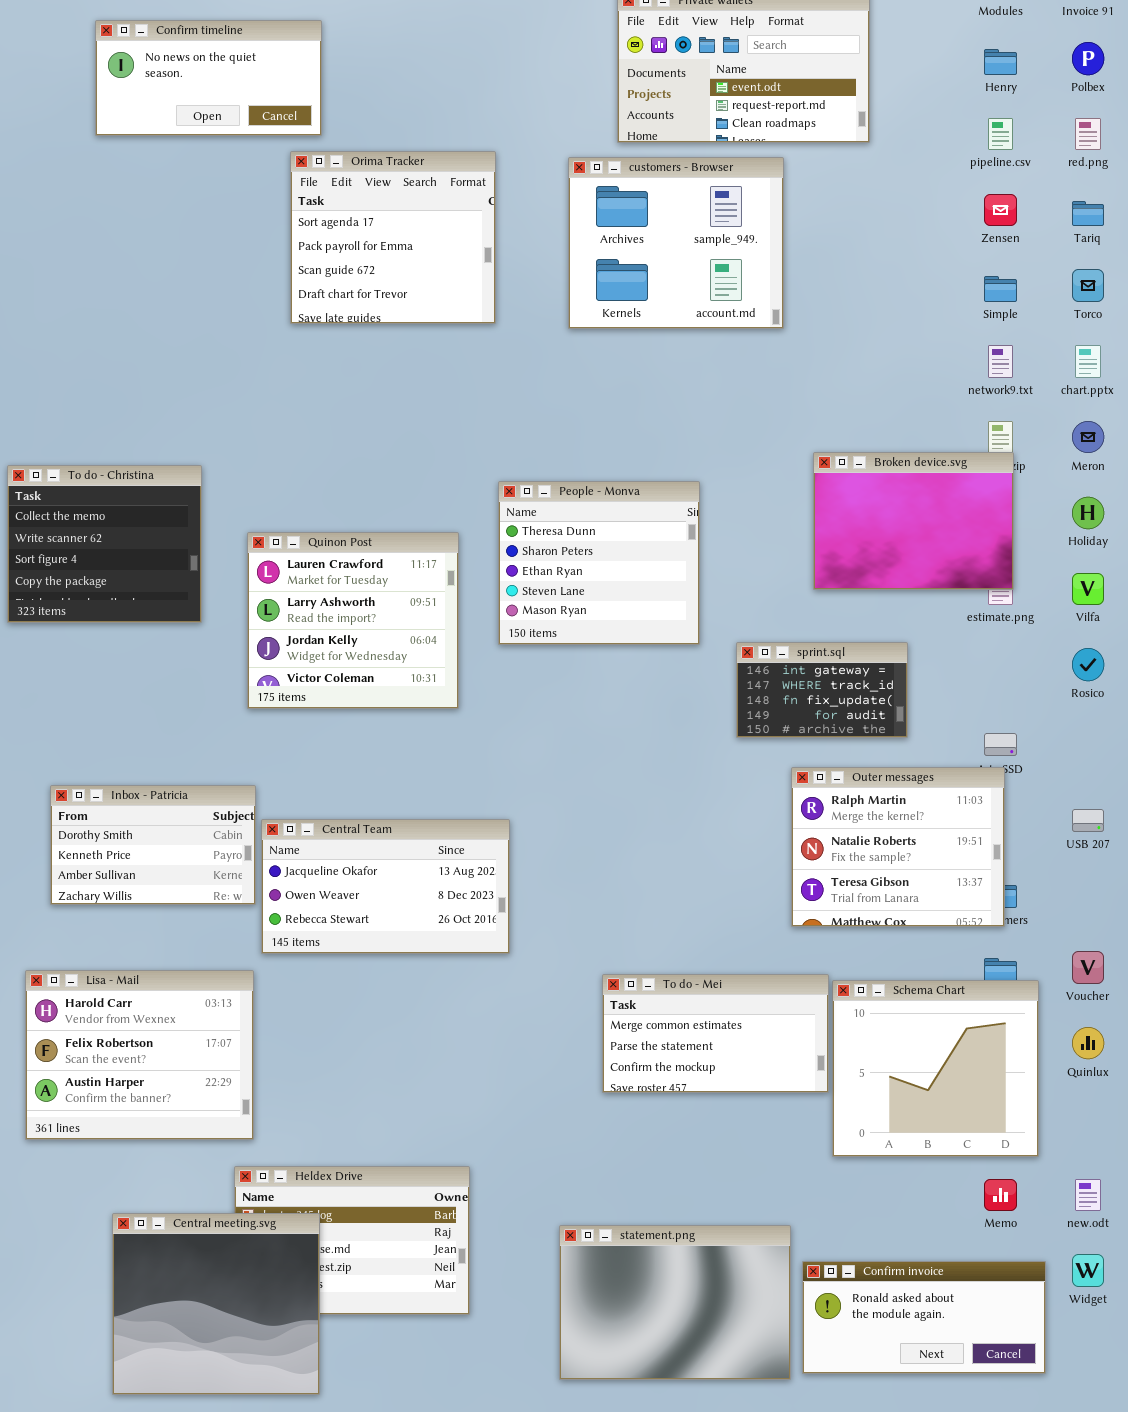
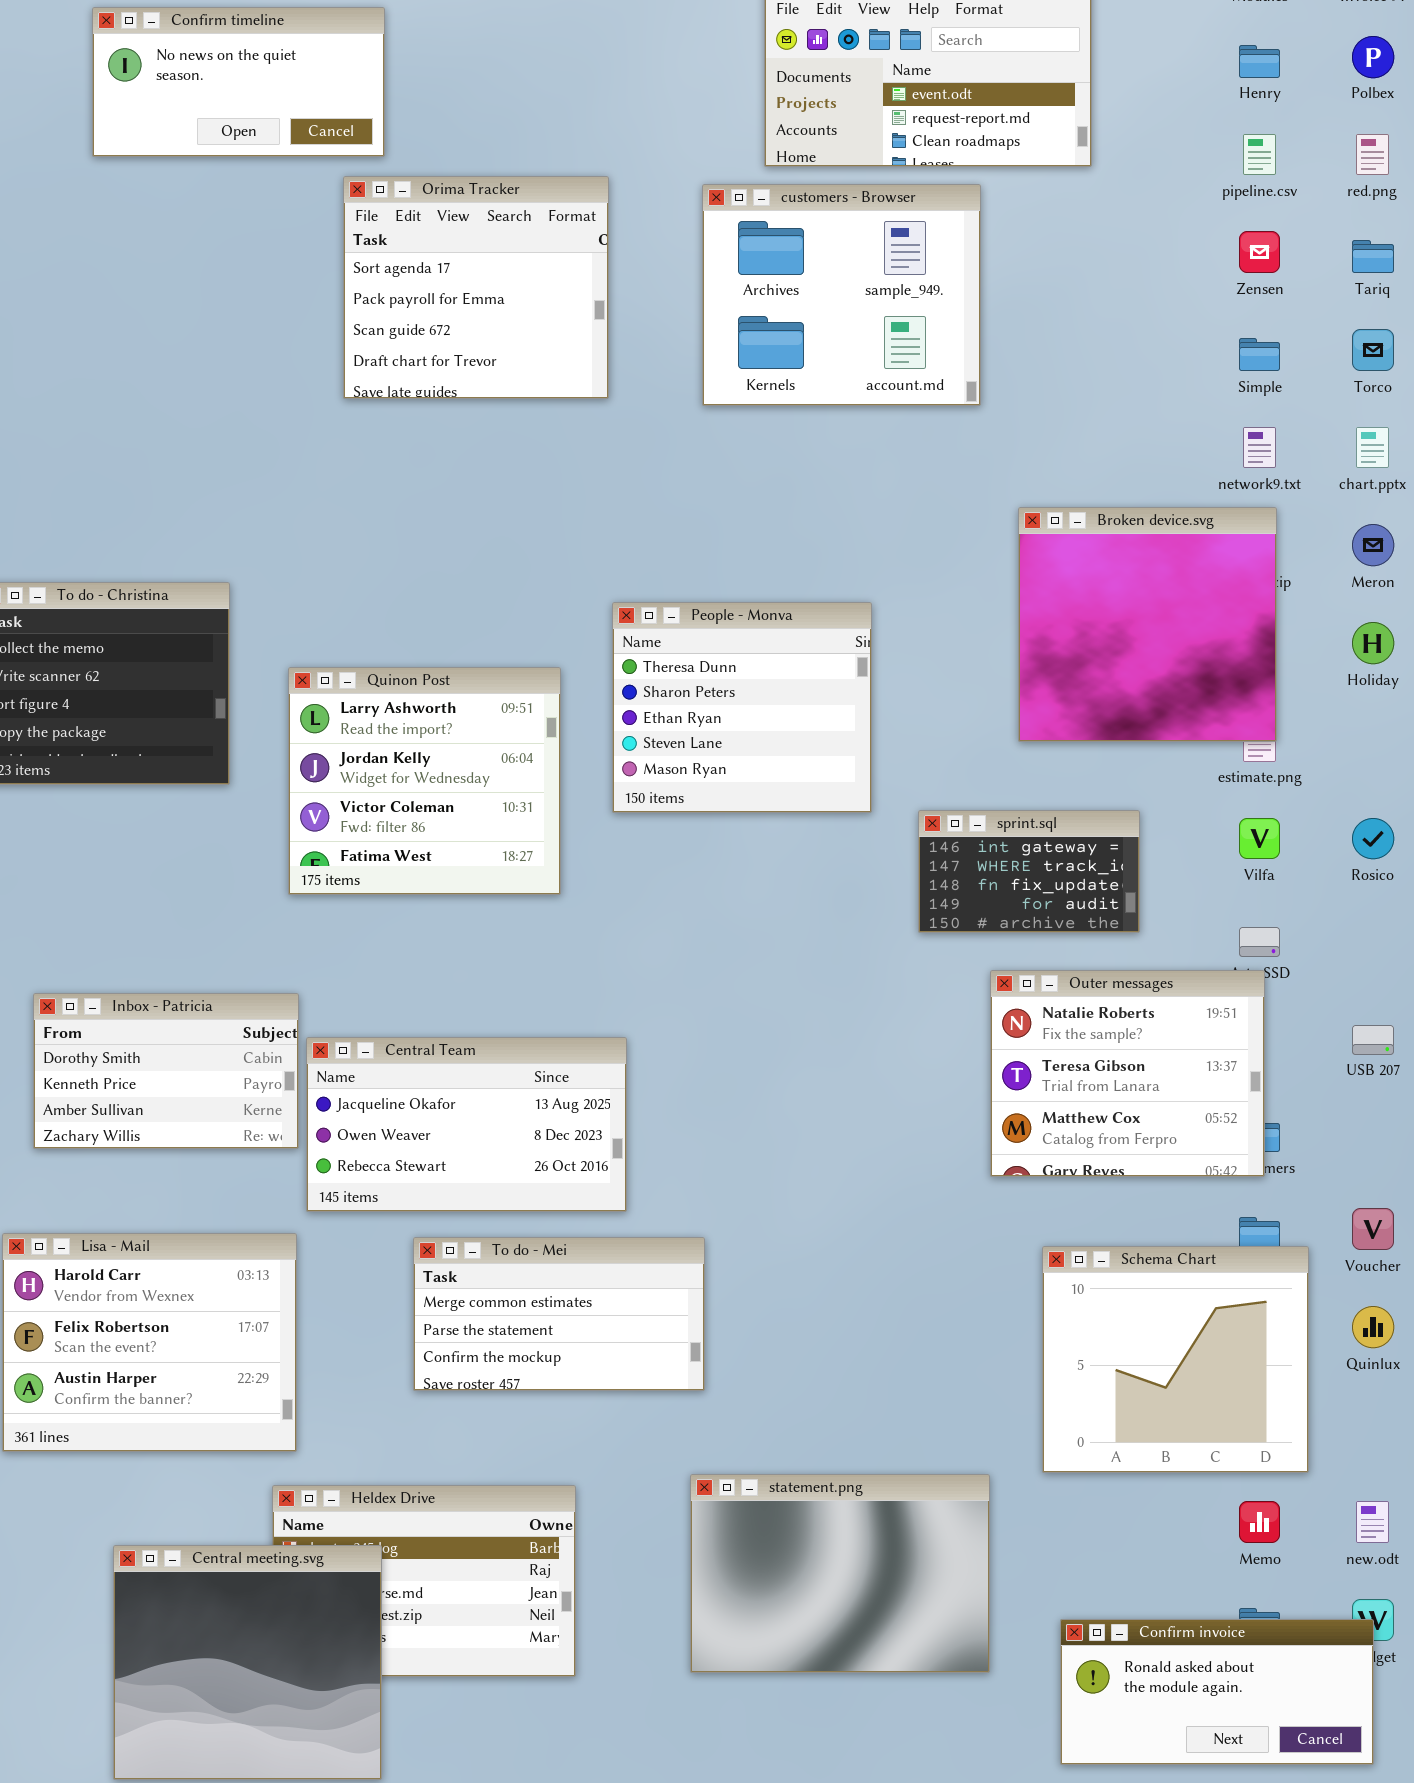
Broken device.svg: [813,452,1014,590] -> [1018,507,1277,742], resized
Quinon Post: [247,532,459,709] -> [288,667,561,895], scrolled down 1 row
Vilfa: [1072,573,1104,605] -> [1239,818,1280,859], moved
Outer messages: [791,767,1005,927] -> [990,970,1265,1177], scrolled down 1 row
To do - Mei: [602,974,829,1093] -> [413,1237,705,1391], moved
statement.png: [559,1225,791,1380] -> [690,1474,990,1673], moved
Confirm invoice: [802,1261,1046,1374] -> [1060,1619,1374,1765], moved

